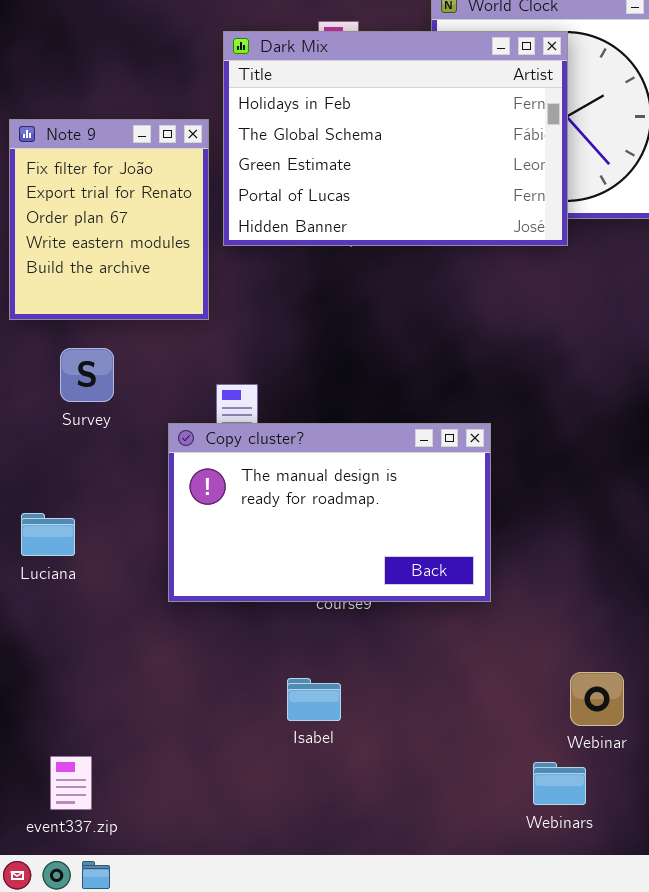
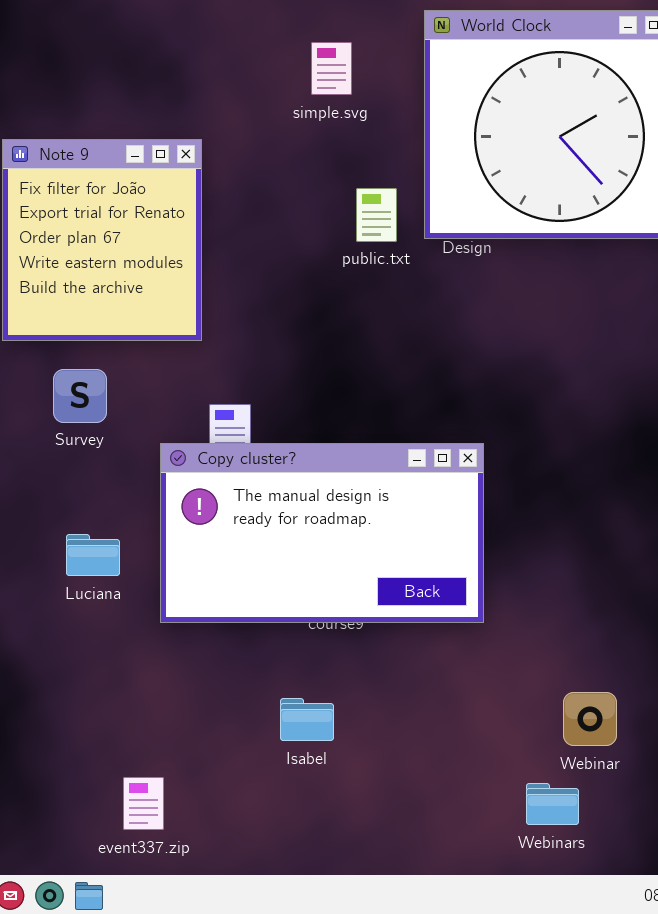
Dark Mix: [223,31,568,246] -> none, closed
Luciana: [21,513,75,556] -> [66,534,120,576], moved
event337.zip: [50,756,92,810] -> [123,777,164,830], moved

